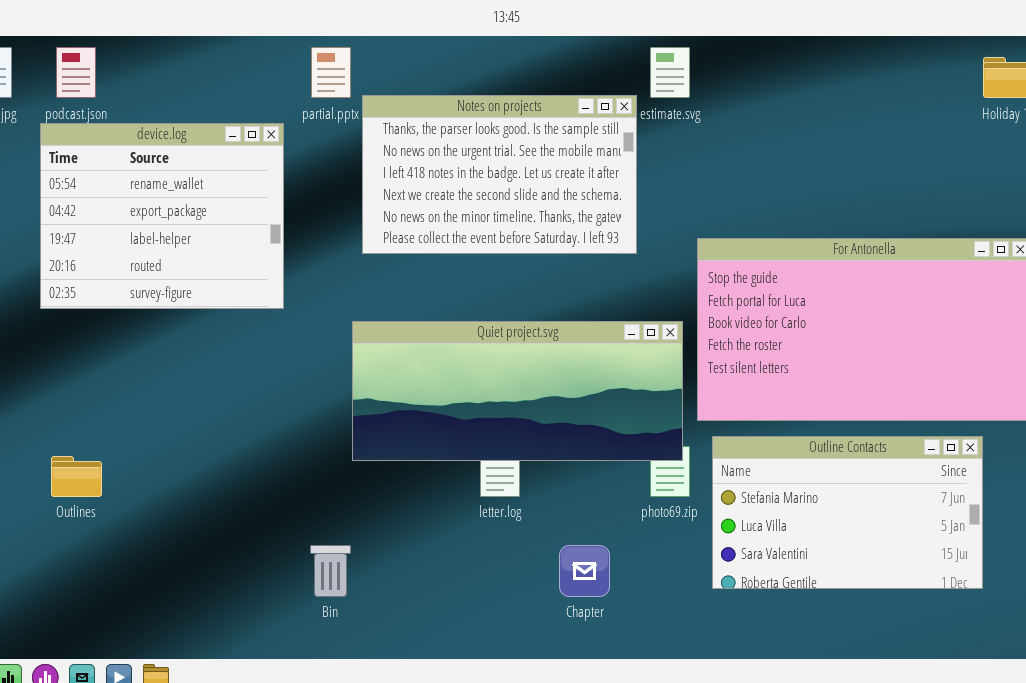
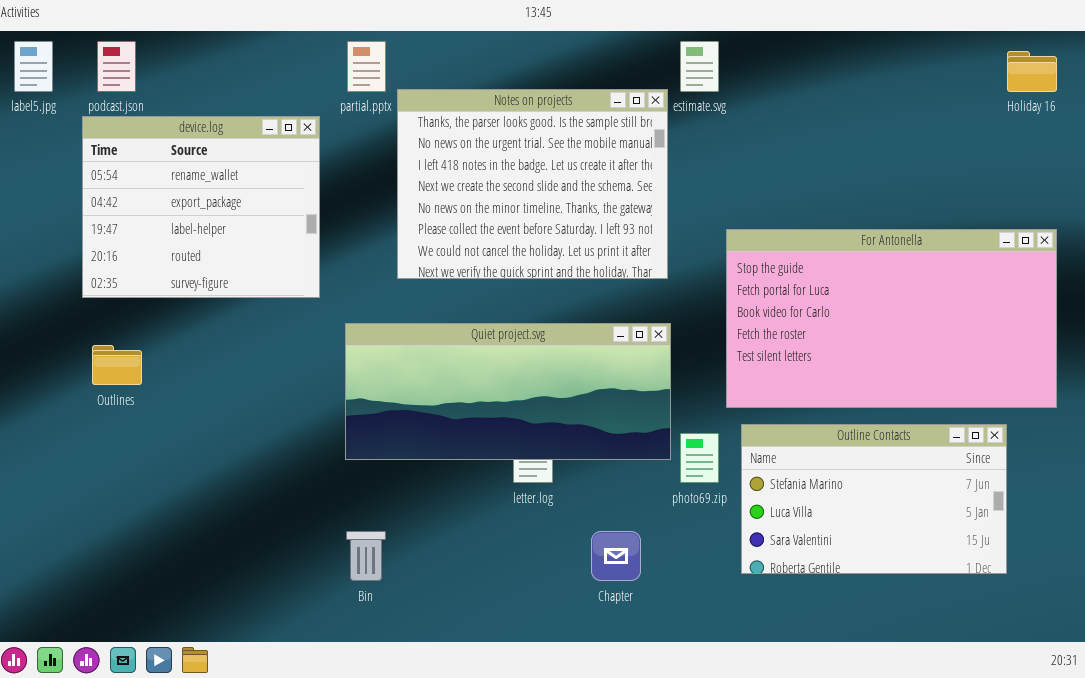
Notes on projects: [362,95,637,254] -> [397,89,668,279], resized
Quiet project.svg: [352,321,683,461] -> [345,323,671,460], moved
Outlines: [51,456,102,497] -> [92,345,142,385], moved

